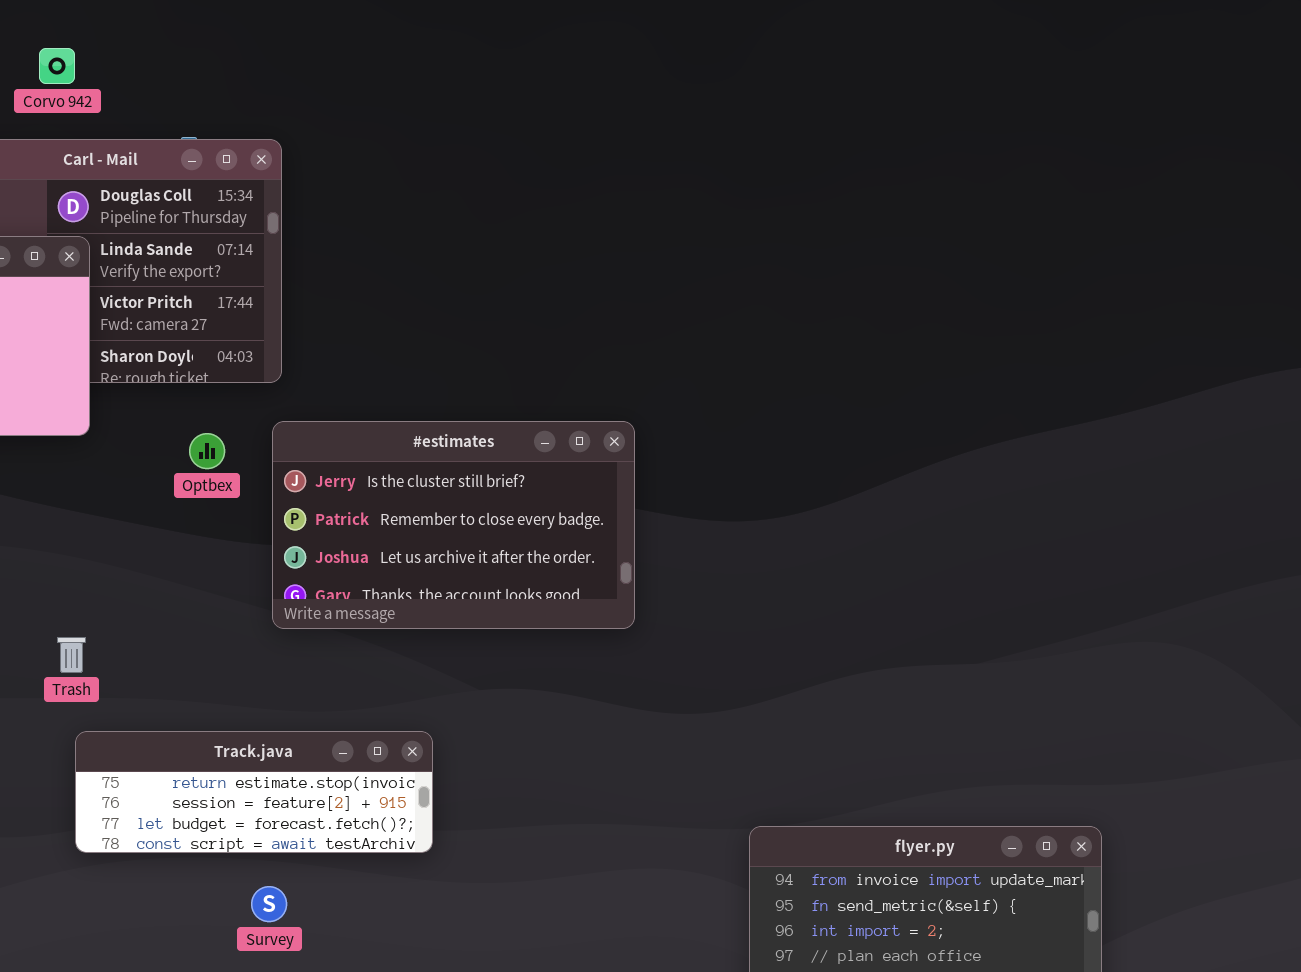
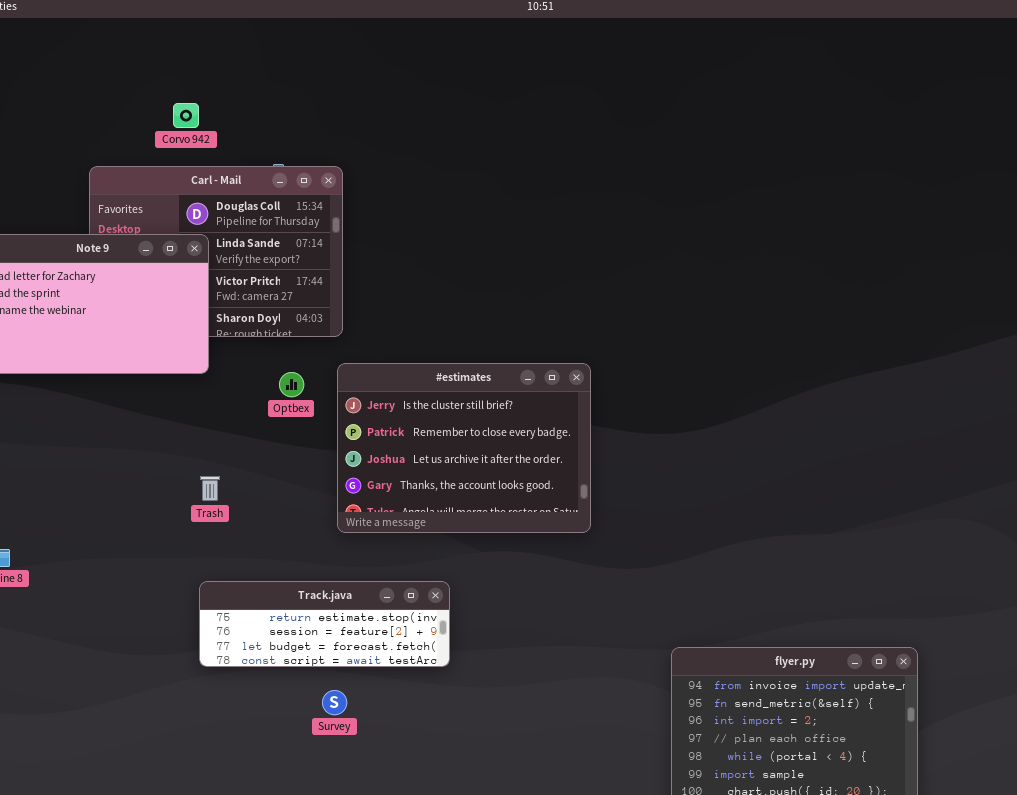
#estimates: [272,421,635,629] -> [337,363,591,533], resized
Trash: [57,637,86,673] -> [200,476,220,501], moved

